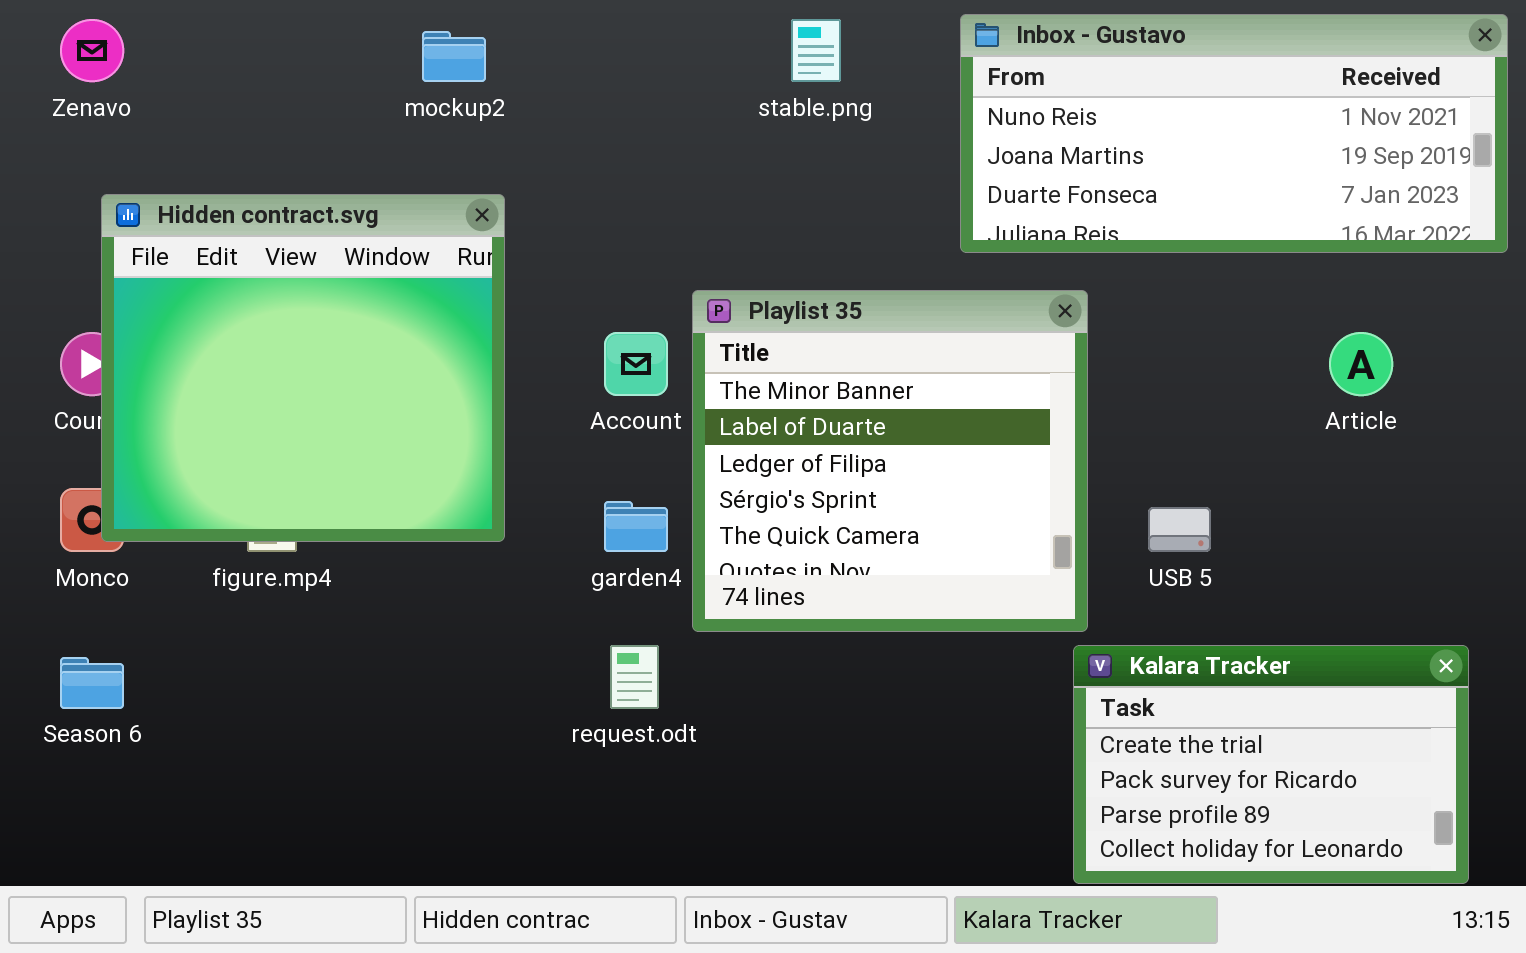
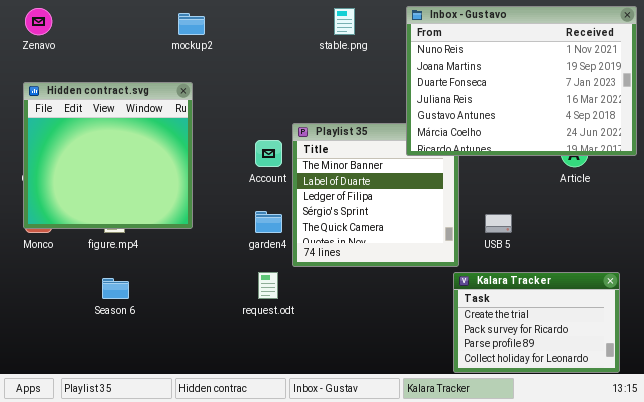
Inbox - Gustavo: [960,14,1508,253] -> [406,6,637,156], resized
Hidden contract.svg: [101,194,505,542] -> [23,82,193,229], moved
Season 6: [60,657,124,709] -> [102,278,129,299], moved

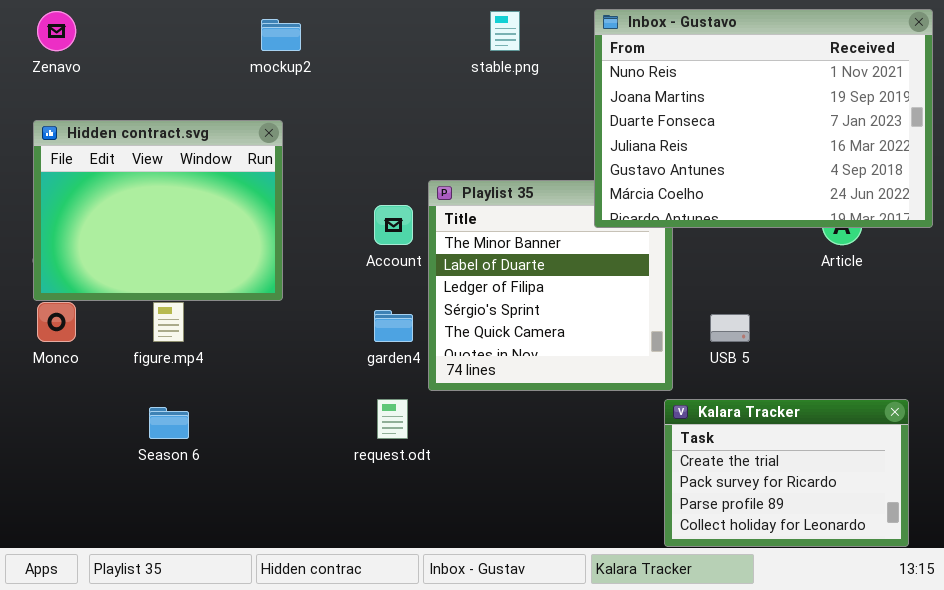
Hidden contract.svg: [23,82,193,229] -> [33,120,283,301], resized

